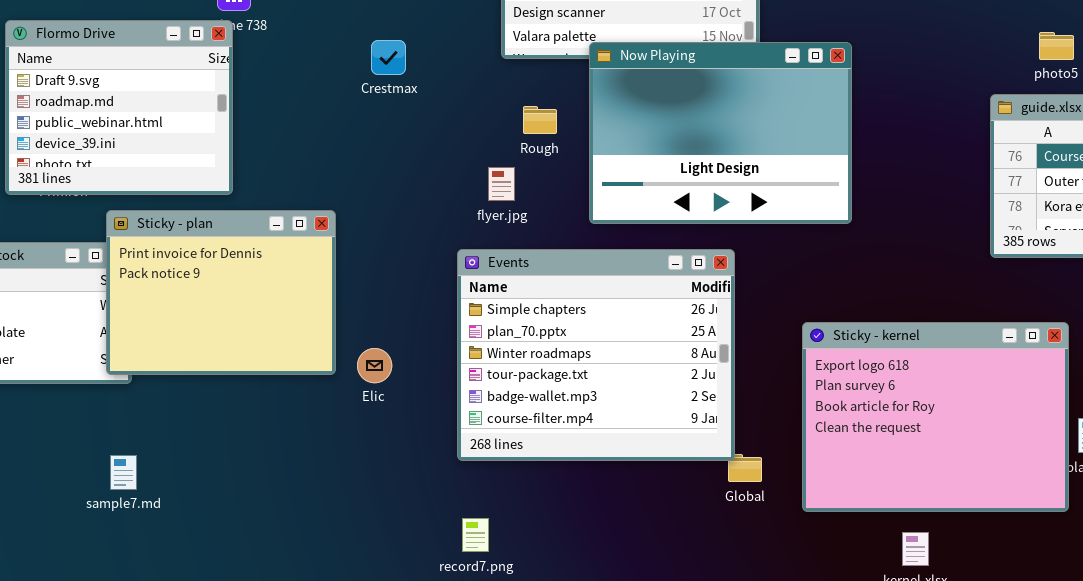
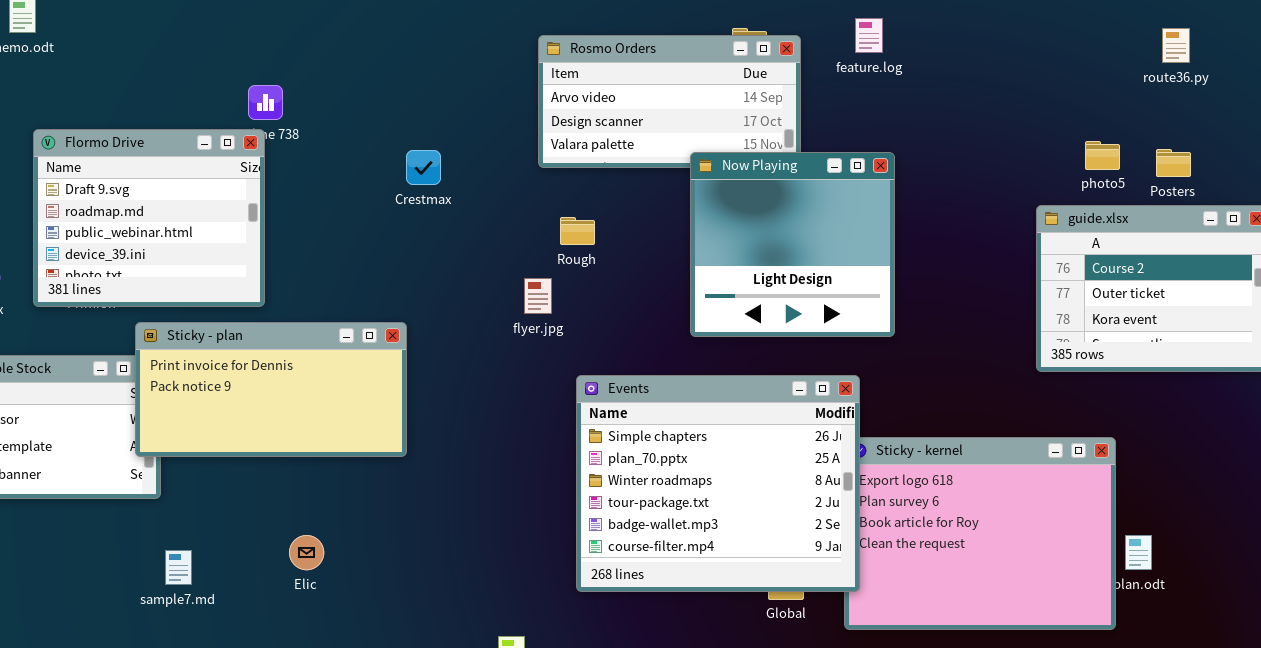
Now Playing: [589,42,852,224] -> [690,152,895,337], resized
Sticky - plan: [106,210,336,375] -> [135,322,407,457], resized
Events: [457,249,735,461] -> [576,375,860,592], moved
Elic: [357,348,392,383] -> [289,535,324,570], moved
sample7.md: [110,455,137,490] -> [165,550,192,585], moved

